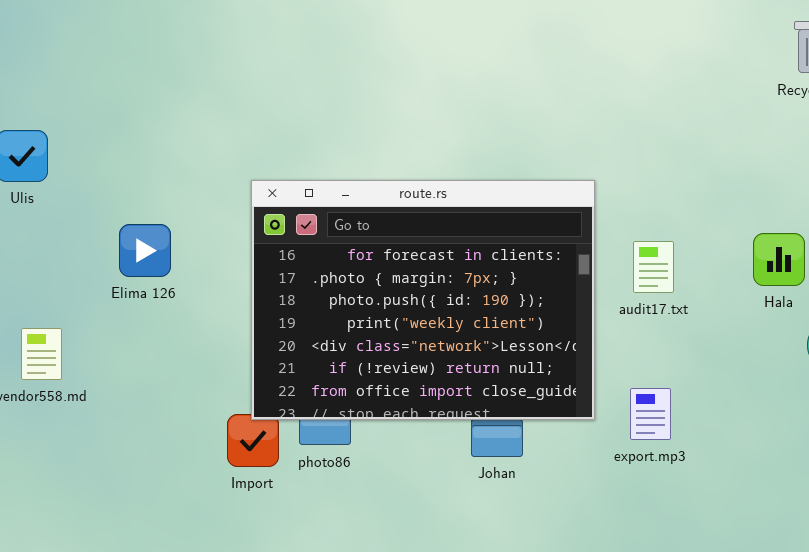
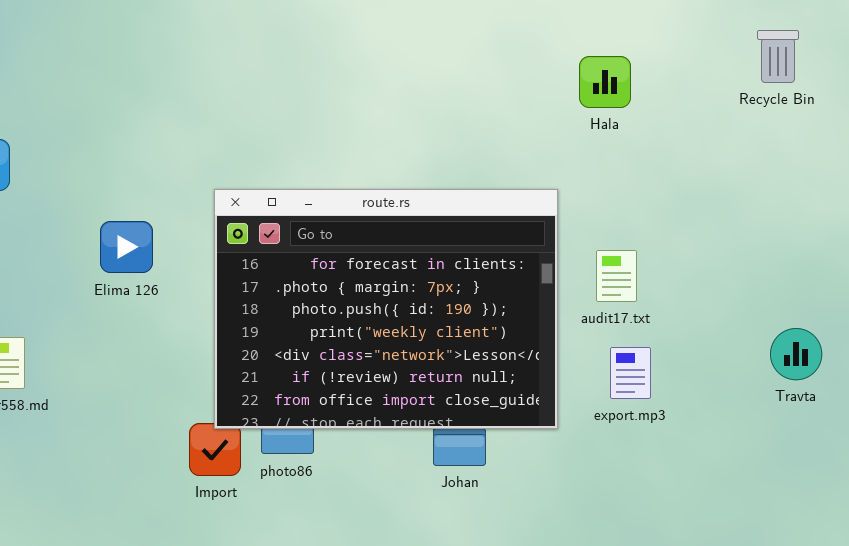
Elima 126: [119,224,171,277] -> [100,221,153,273], moved
Hala: [753,233,805,286] -> [579,56,631,108], moved
export.mp3: [630,388,671,440] -> [610,347,651,399], moved

